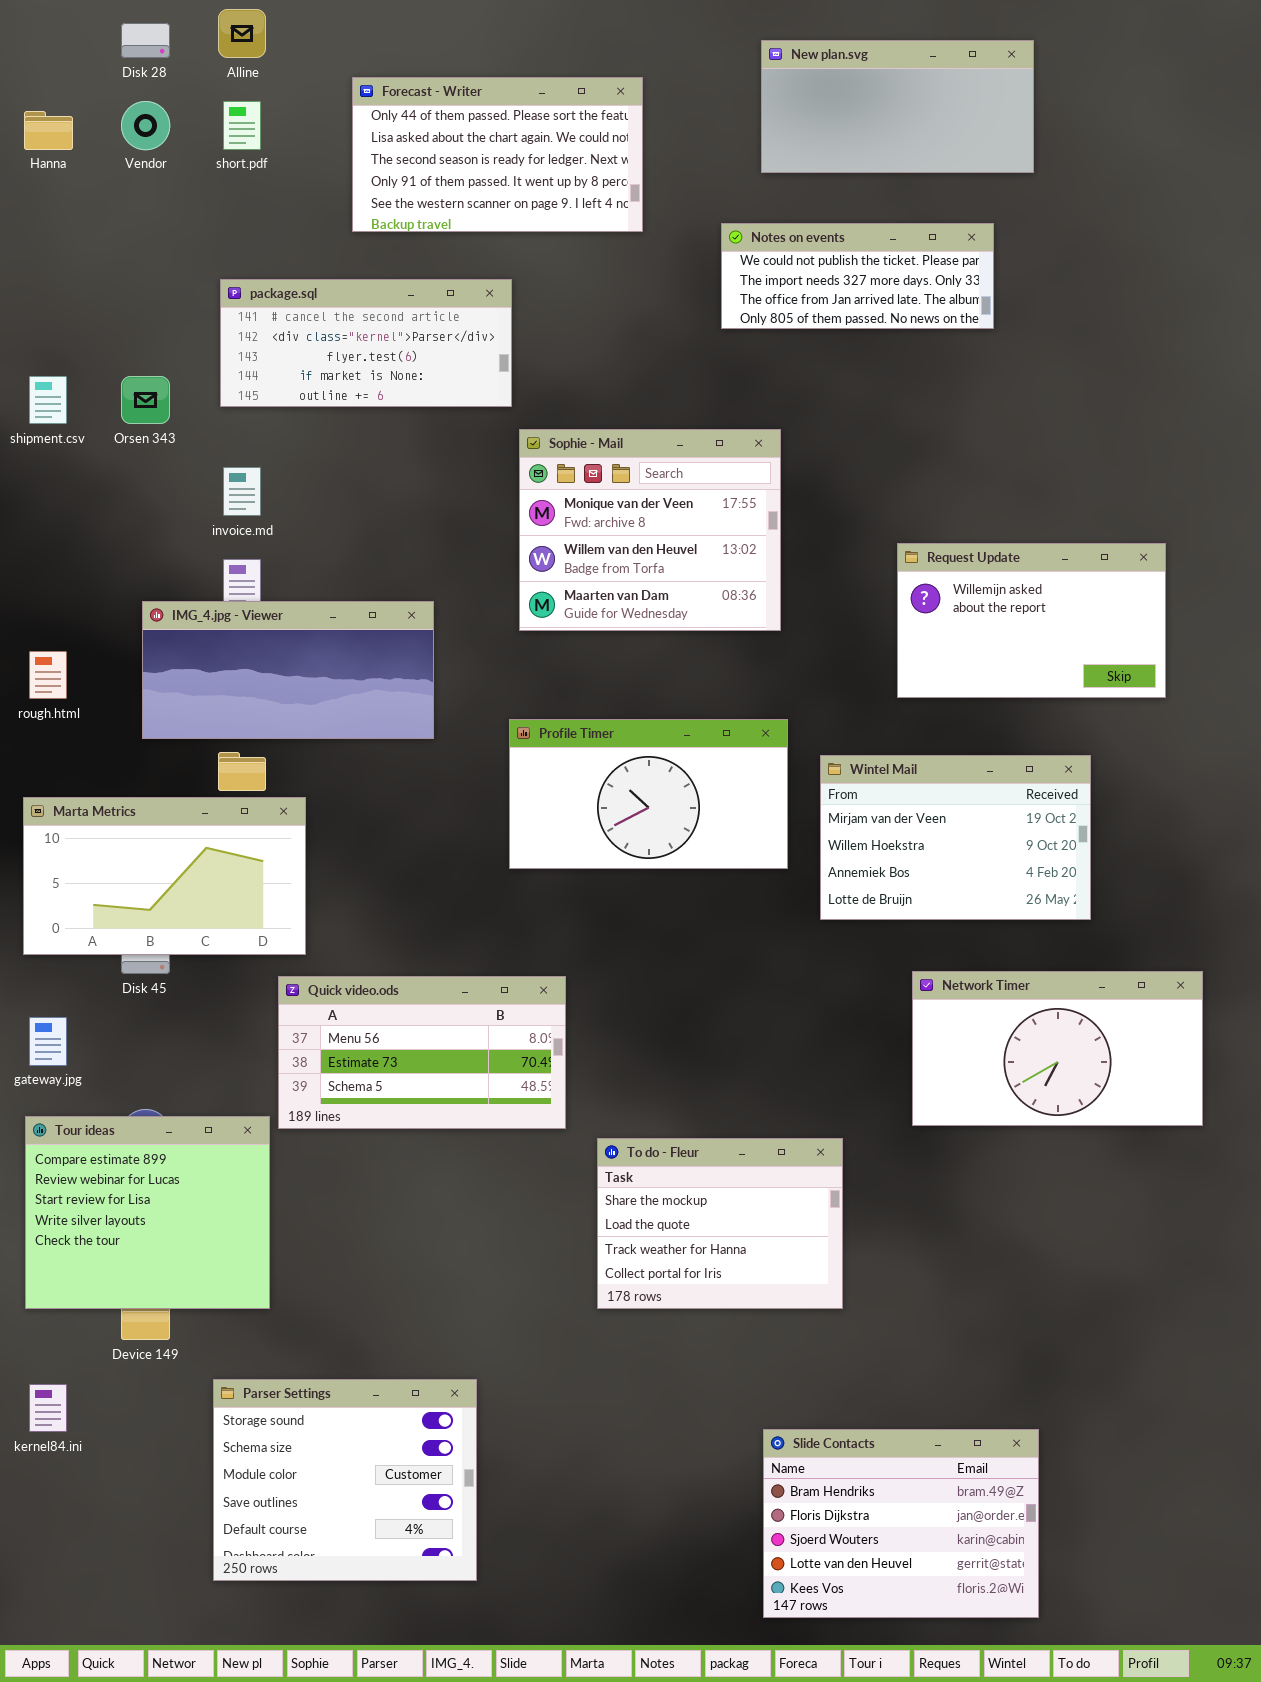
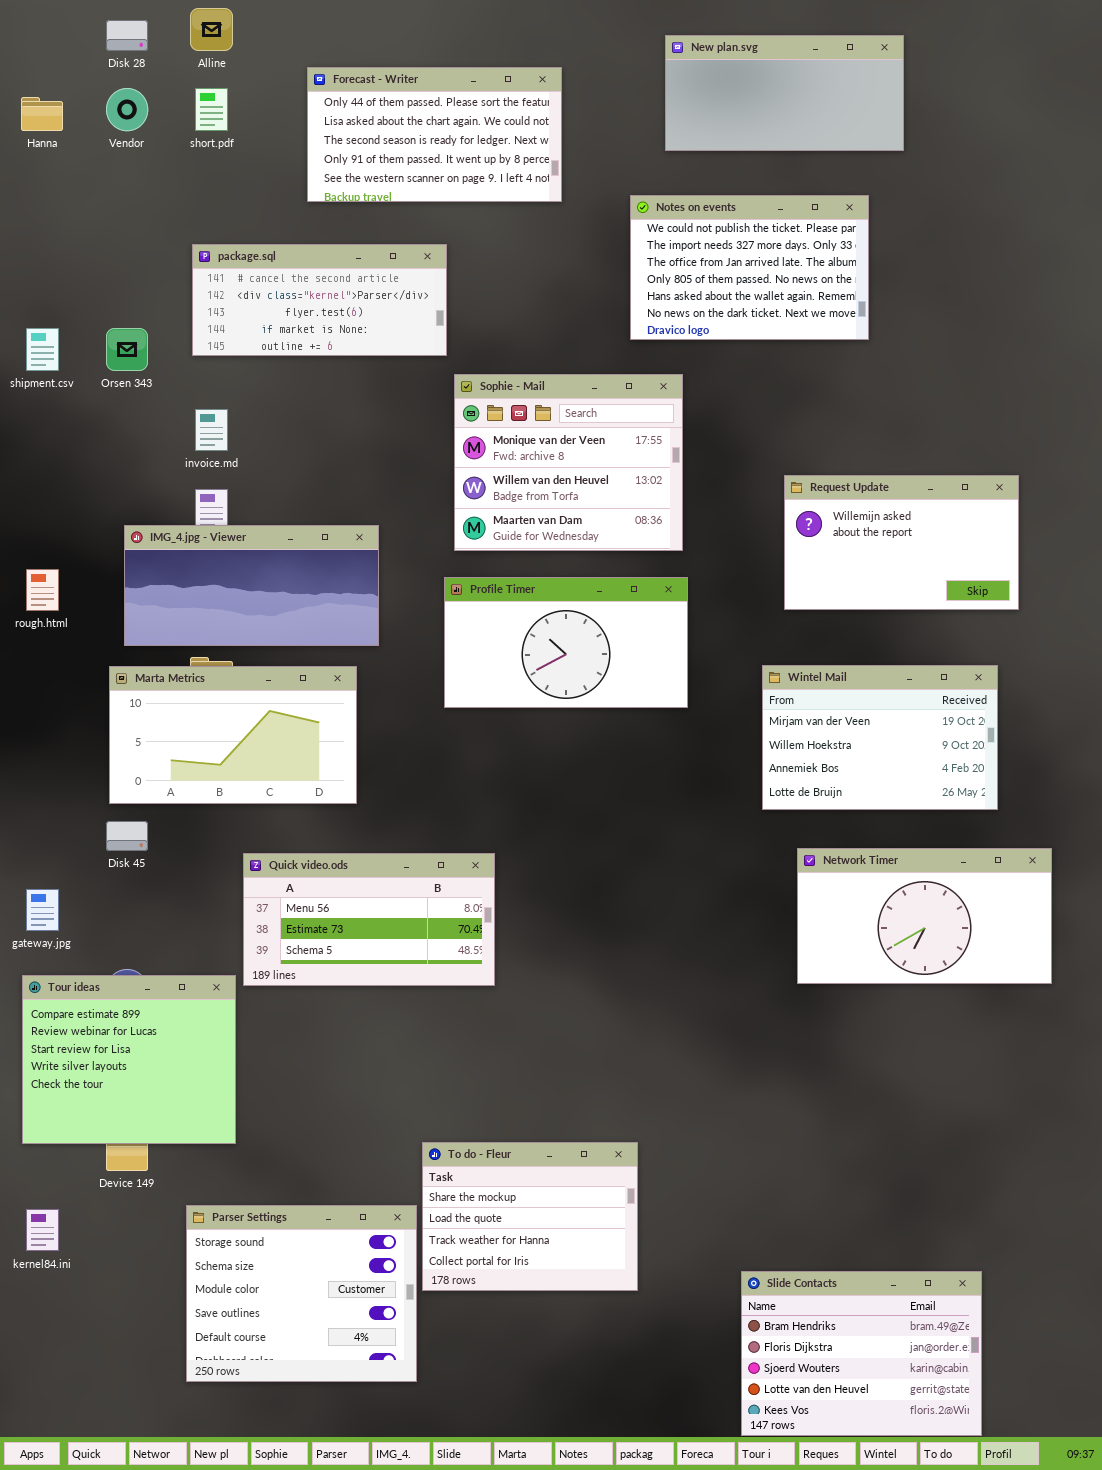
Notes on events: [721,223,994,329] -> [630,195,869,340], resized
Profile Timer: [509,719,788,869] -> [444,577,688,708], moved
Wintel Mail: [820,755,1091,920] -> [762,665,998,810], moved
Marta Metrics: [23,797,306,955] -> [109,666,357,804], moved
To do - Fleur: [597,1138,843,1309] -> [422,1142,638,1291], moved
Slide Contacts: [763,1429,1039,1618] -> [741,1271,982,1436], moved

